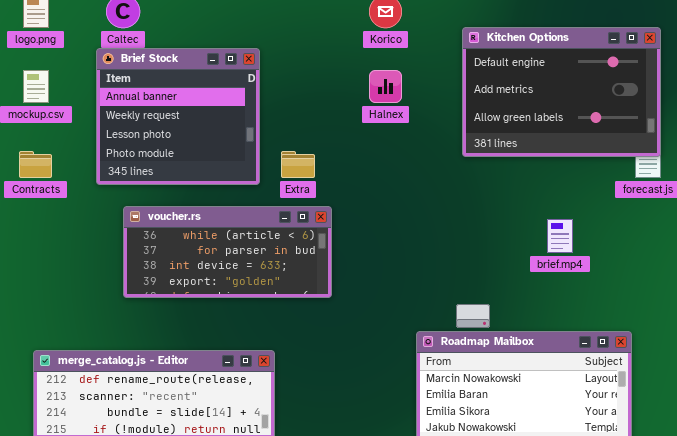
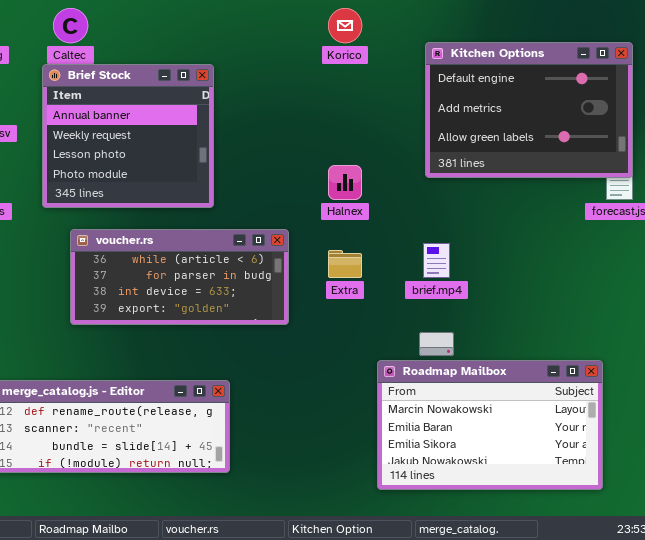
Halnex: [369,70,402,103] -> [328,165,362,200], moved
Extra: [281,151,315,178] -> [328,250,362,278], moved
brief.mp4: [547,219,573,253] -> [423,243,450,278], moved

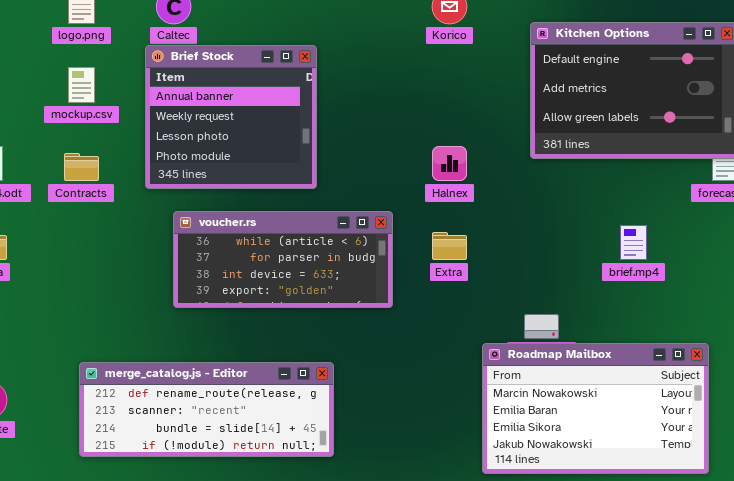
brief.mp4: [423,243,450,278] -> [620,225,647,260], moved

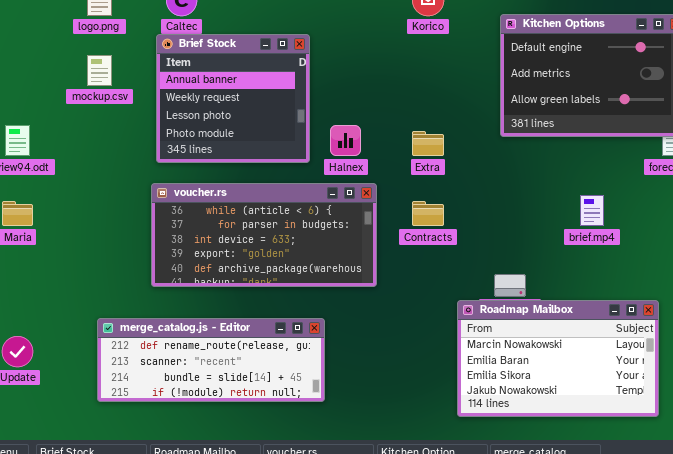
Halnex: [432,146,467,181] -> [330,125,361,156], moved
Contracts: [64,153,99,181] -> [412,201,444,226], moved
voucher.rs: [173,211,393,308] -> [151,183,377,287], resized
Extra: [432,232,467,260] -> [412,131,444,156], moved

